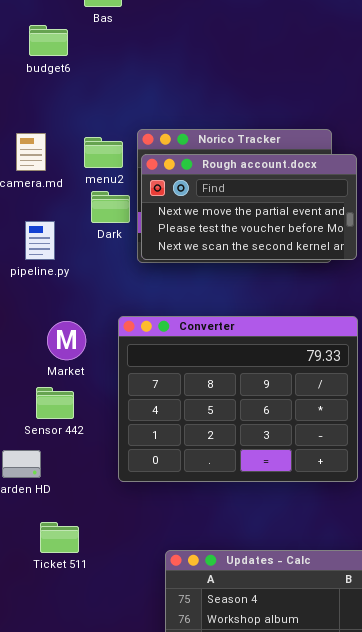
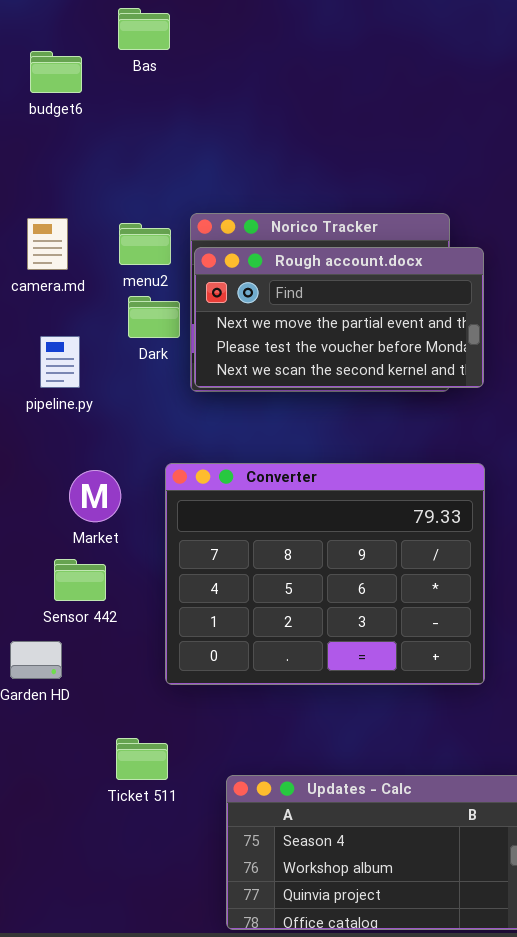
budget6: [29,25,68,56] -> [30,51,82,93], moved
Ticket 511: [40,522,79,553] -> [116,738,168,780], moved

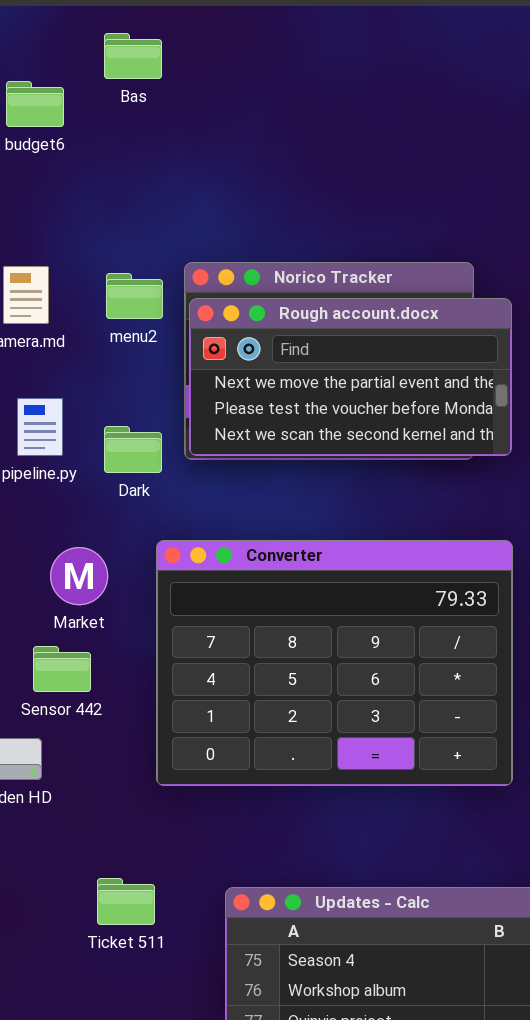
Dark: [128,296,180,338] -> [104,426,162,473], moved
Ticket 511: [116,738,168,780] -> [97,878,155,925], moved

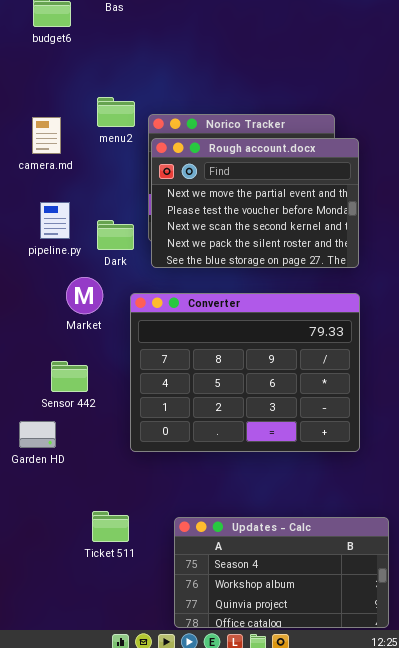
menu2: [106,273,163,319] -> [97,97,135,127], moved
Rough account.docx: [189,298,512,456] -> [151,138,359,268], resized
Market: [50,547,108,605] -> [66,277,103,314], moved

